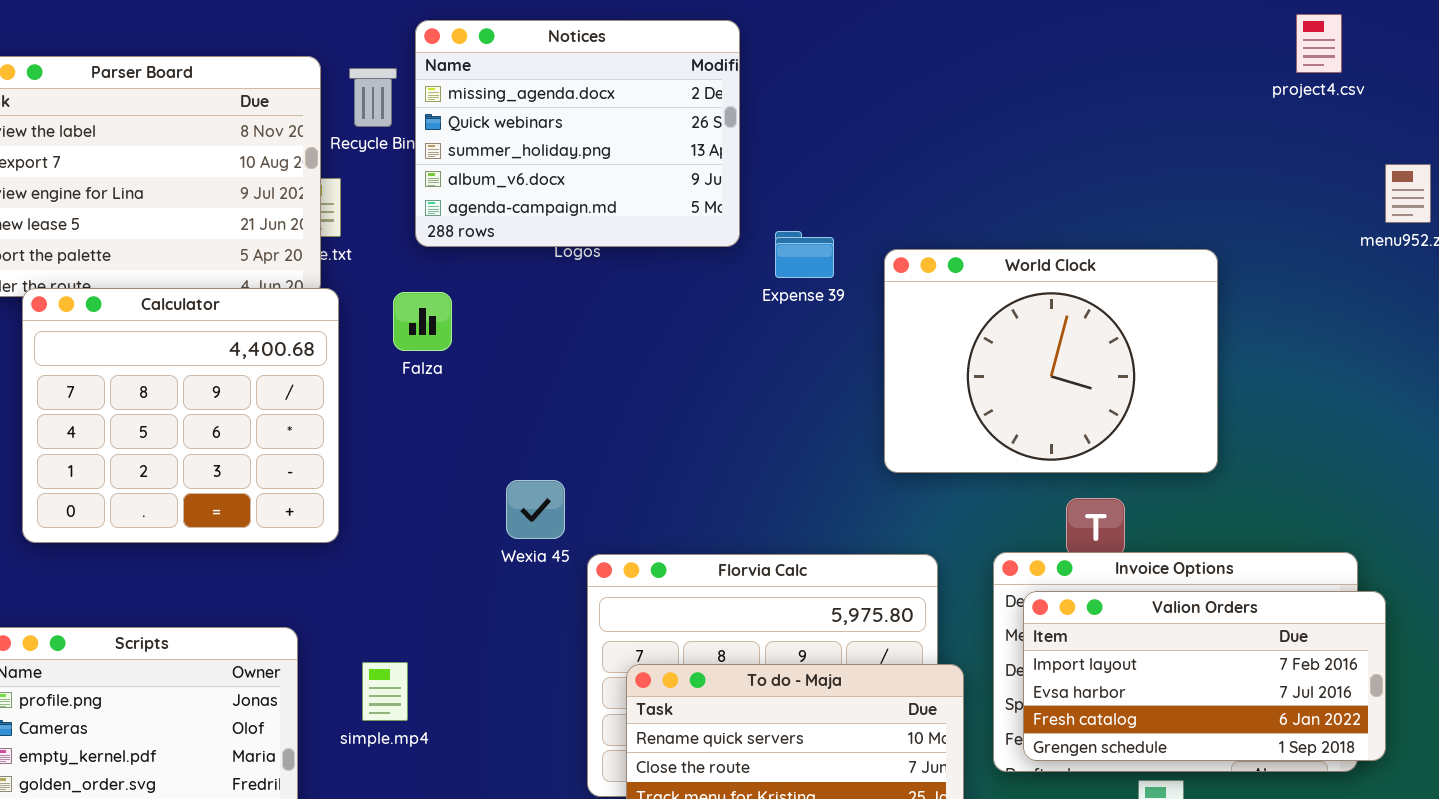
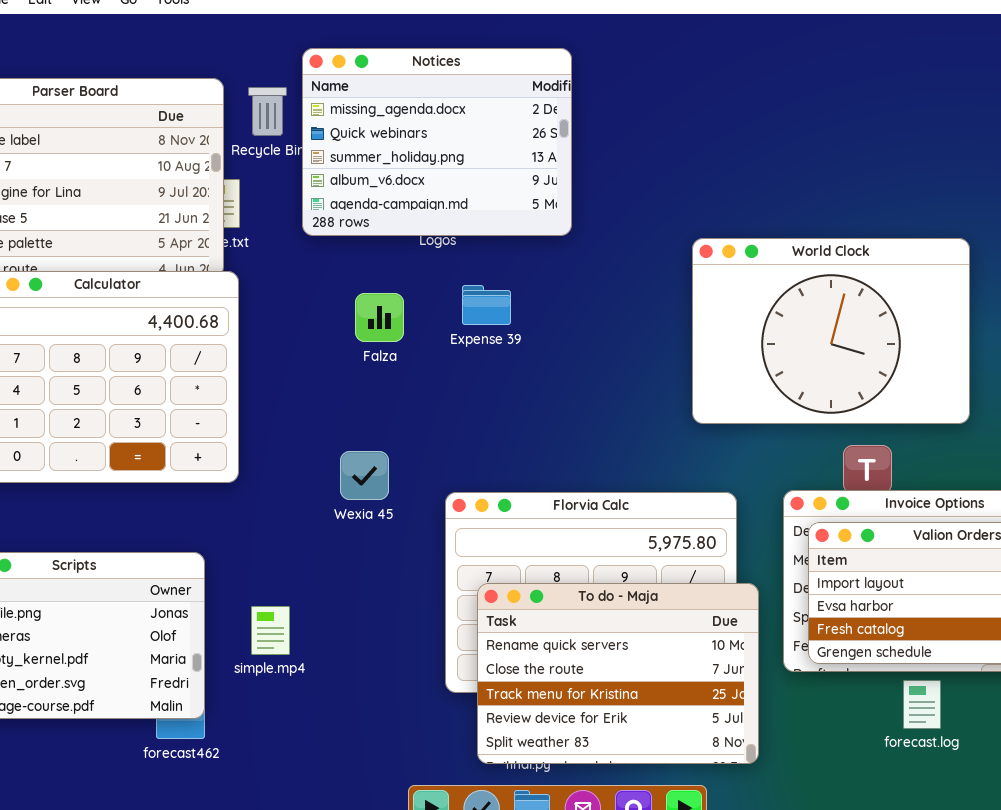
Expense 39: [775,231,834,278] -> [462,285,511,325], moved
Falza: [393,292,452,351] -> [355,293,404,342], moved
Wexia 45: [506,480,565,539] -> [340,451,389,500], moved
simple.mp4: [362,662,408,721] -> [251,606,290,655], moved

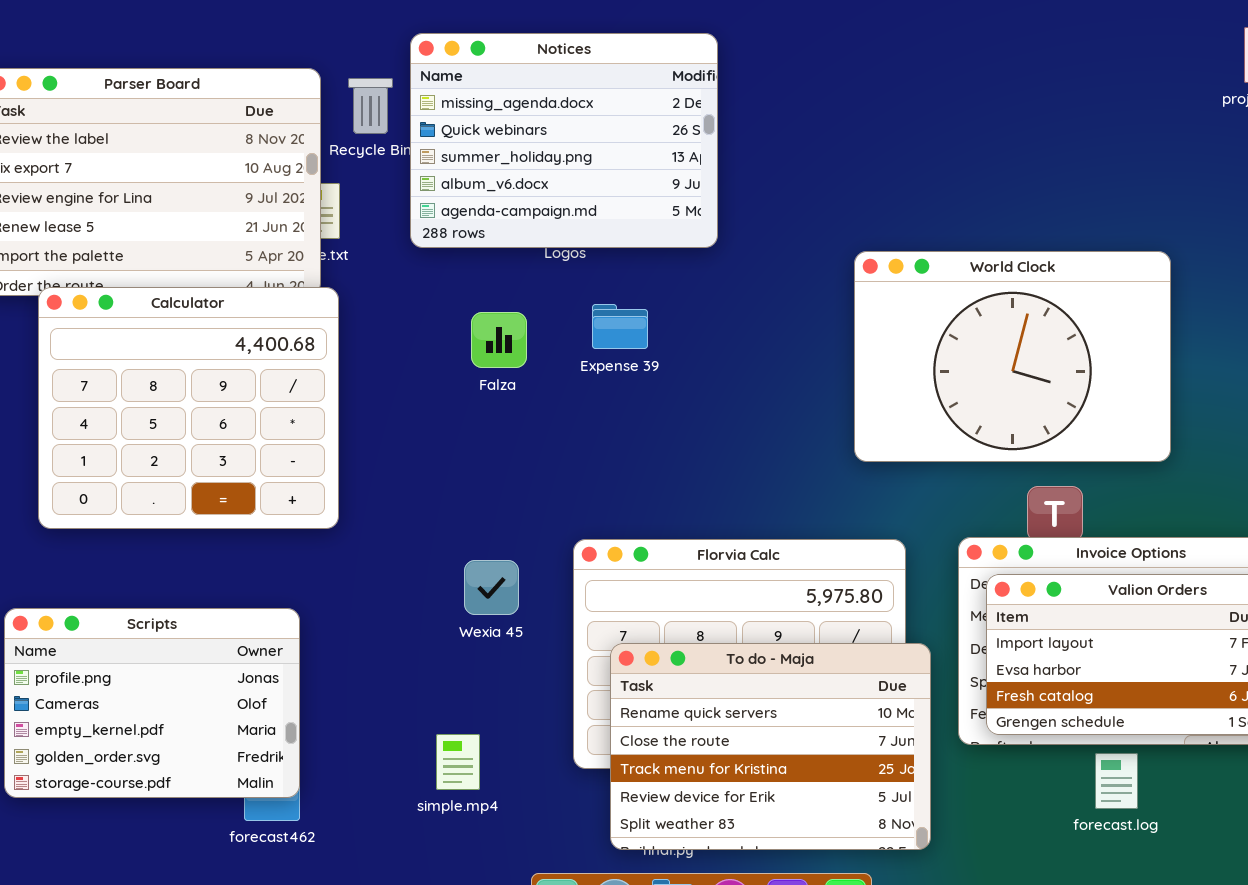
Wexia 45: [340,451,389,500] -> [464,560,519,615], moved
simple.mp4: [251,606,290,655] -> [436,734,480,790], moved

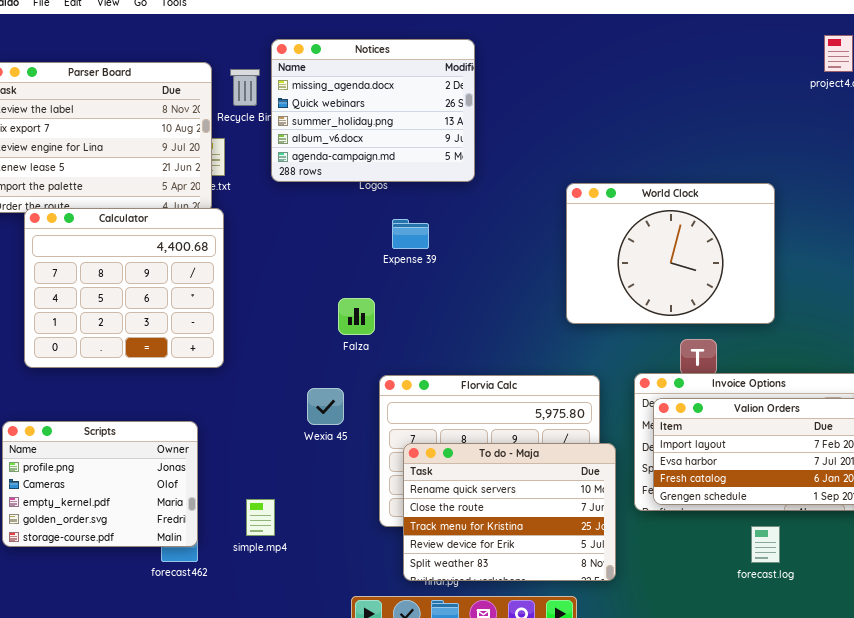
Falza: [471,312,527,368] -> [338,298,375,335], moved
simple.mp4: [436,734,480,790] -> [246,499,275,536], moved
forecast.log: [1095,753,1138,809] -> [751,526,780,563], moved

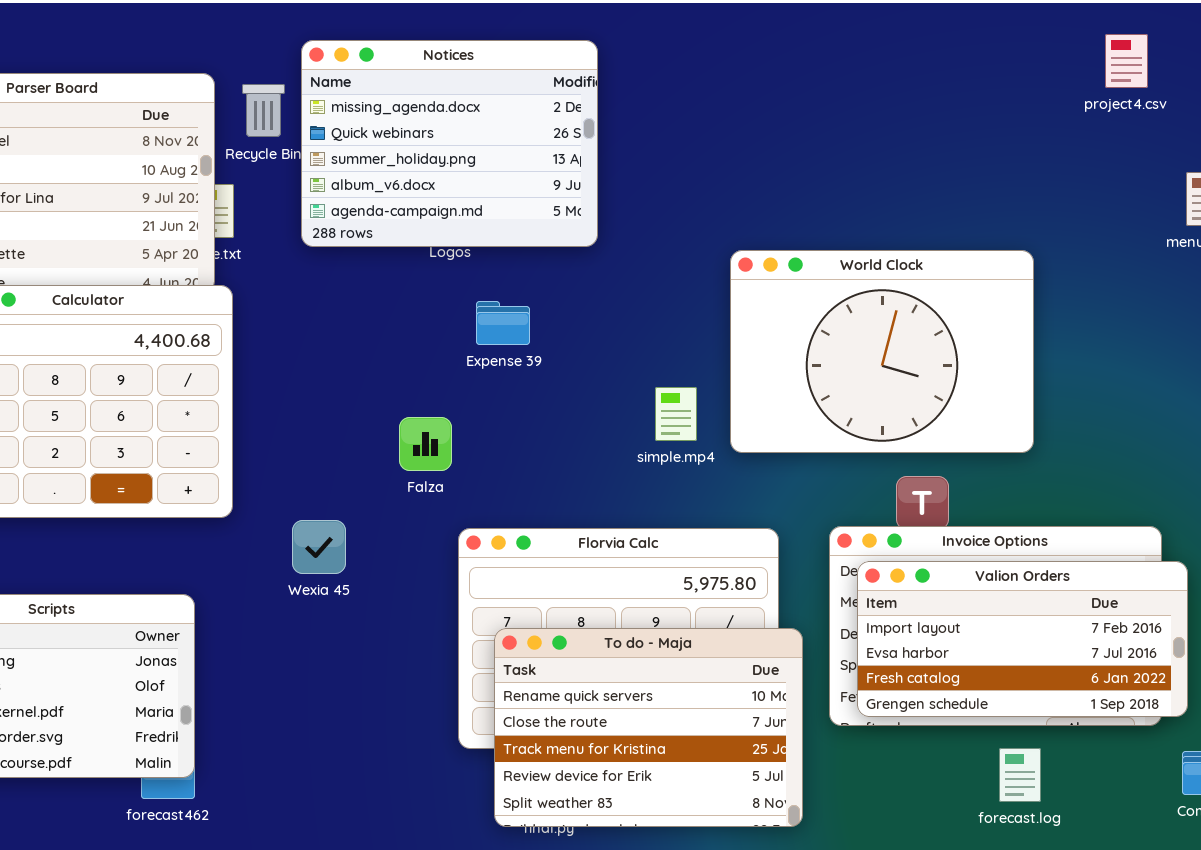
Wexia 45: [307,388,344,425] -> [292,520,346,574], moved
simple.mp4: [246,499,275,536] -> [655,387,697,441], moved

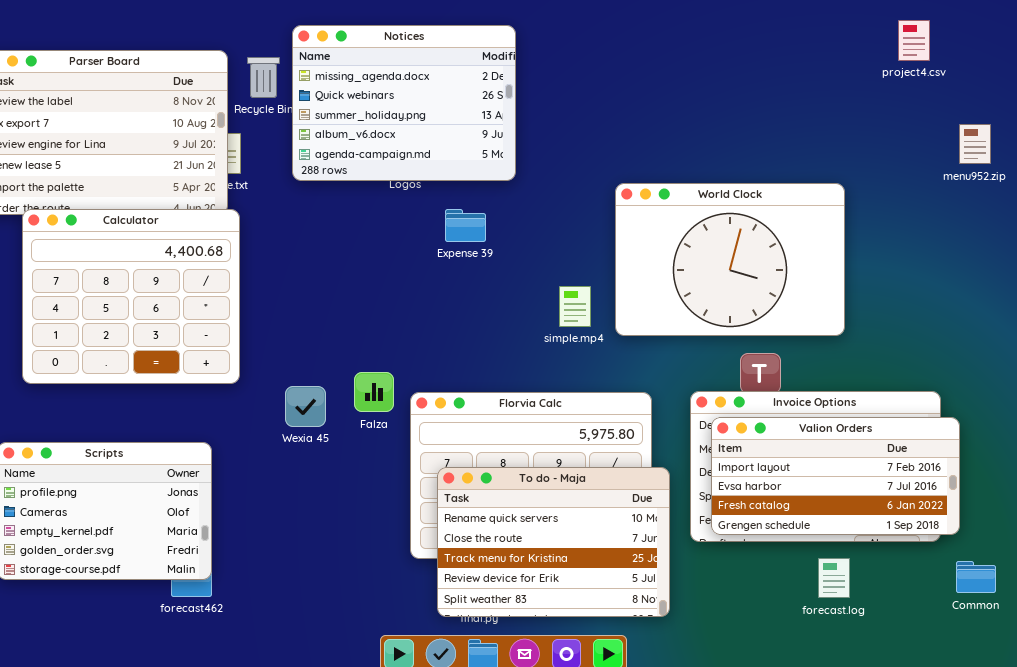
Expense 39: [476,301,530,345] -> [445,209,486,242], moved
Falza: [399,417,452,471] -> [354,372,394,412], moved

